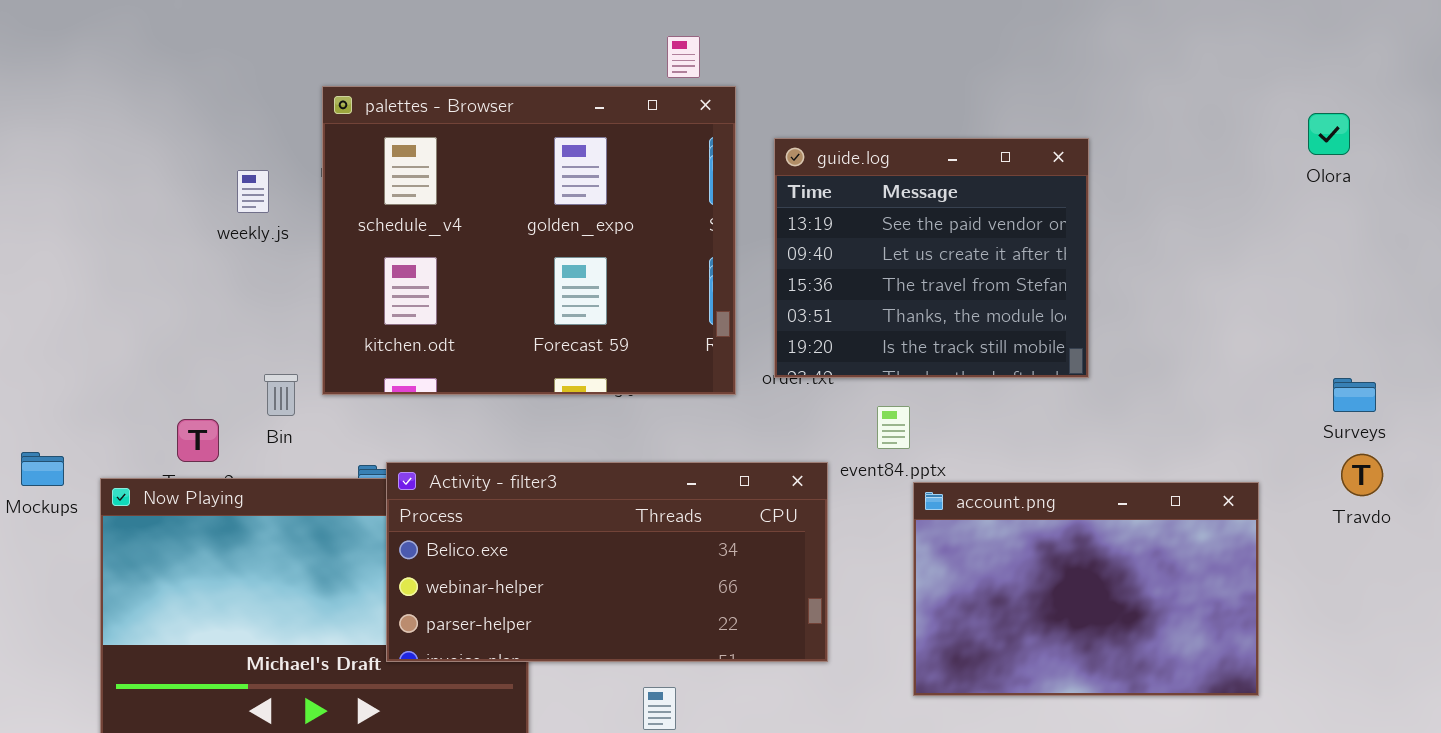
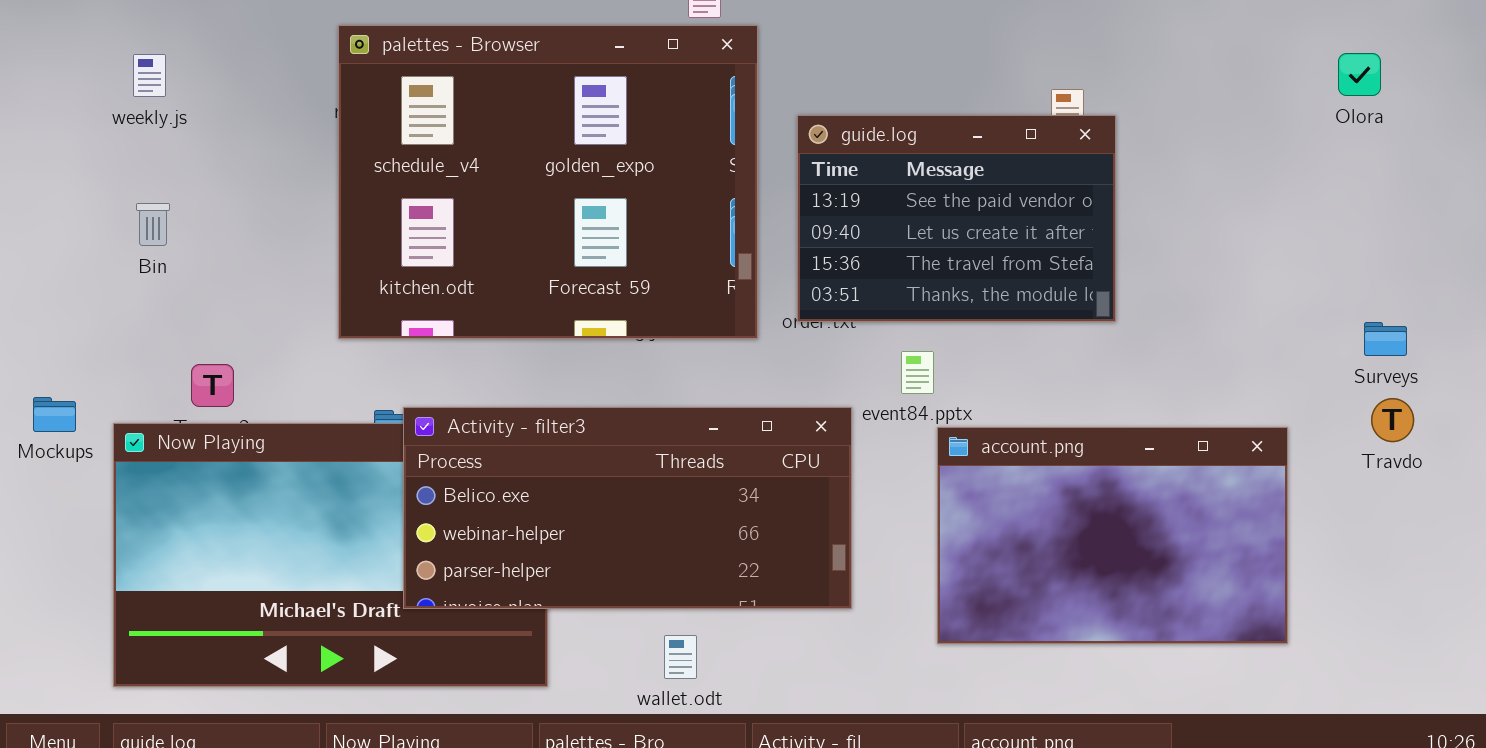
guide.log: [774,138,1089,378] -> [797,115,1116,322], resized
weekly.js: [237,170,269,213] -> [133,54,166,97], moved
Bin: [264,374,298,416] -> [136,203,170,246], moved

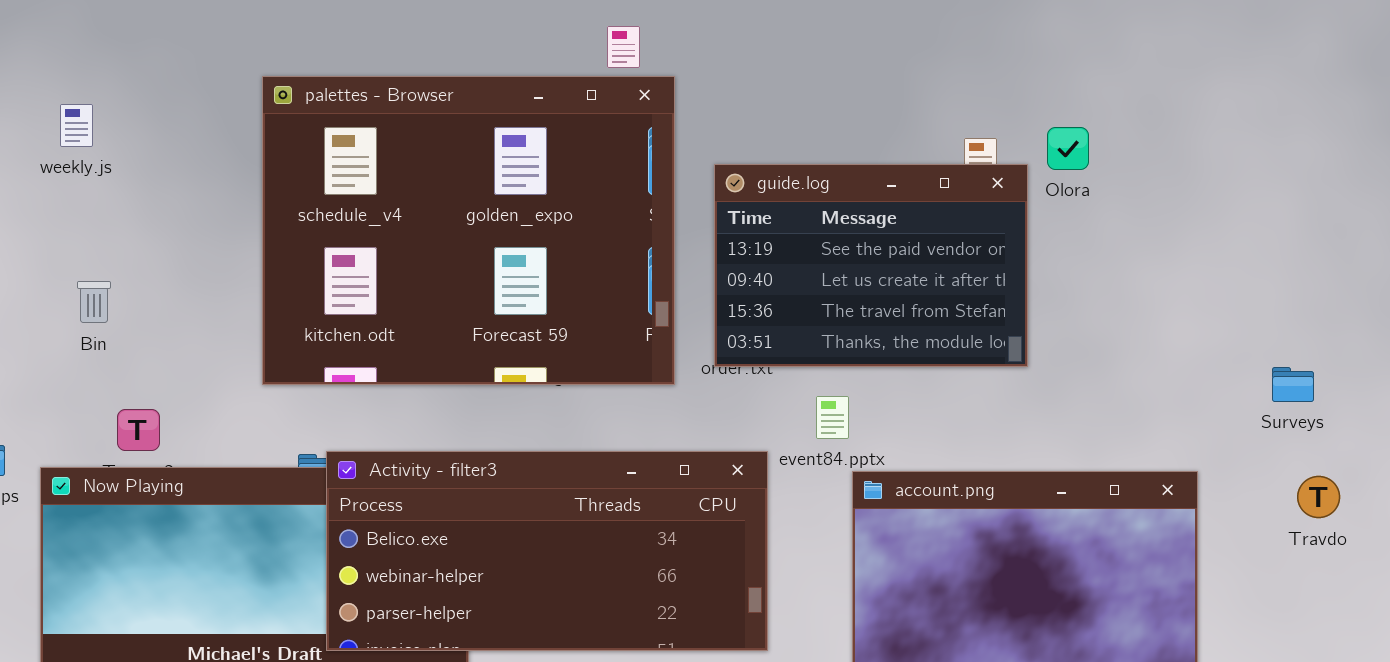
Olora: [1338,53,1381,96] -> [1047,127,1089,170], moved
Bin: [136,203,170,246] -> [77,281,111,323], moved
Travdo: [1371,398,1414,442] -> [1297,476,1340,518], moved

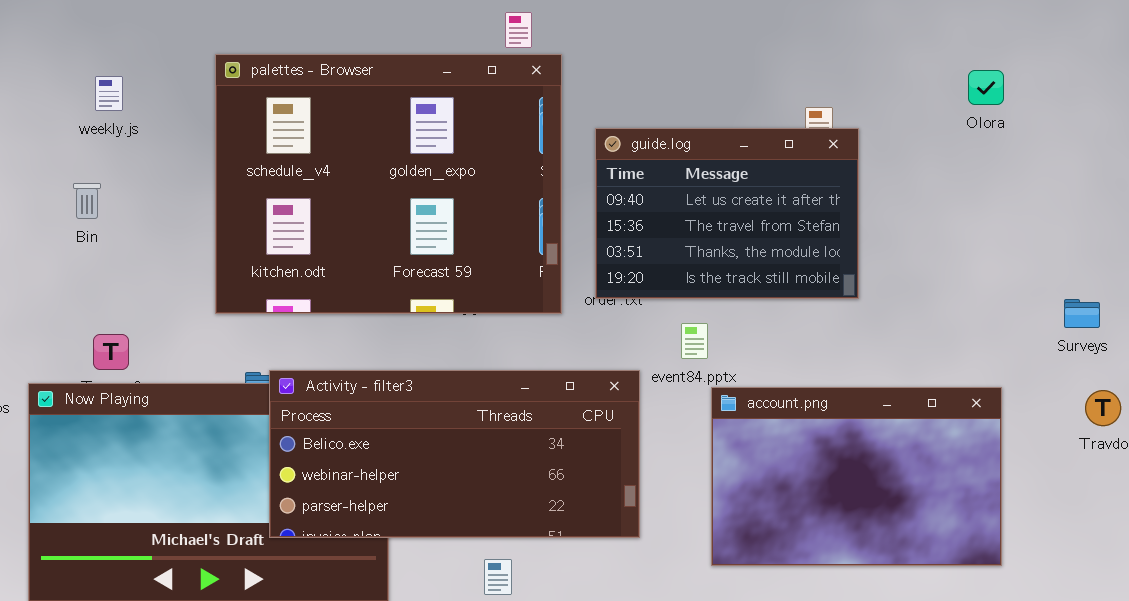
weekly.js: [60,104,93,147] -> [95,76,123,111], moved
Olora: [1047,127,1089,170] -> [968,70,1004,105], moved
guide.log: [714,164,1028,367] -> [595,128,859,299], scrolled down 1 row
Bin: [77,281,111,323] -> [73,183,101,219], moved

